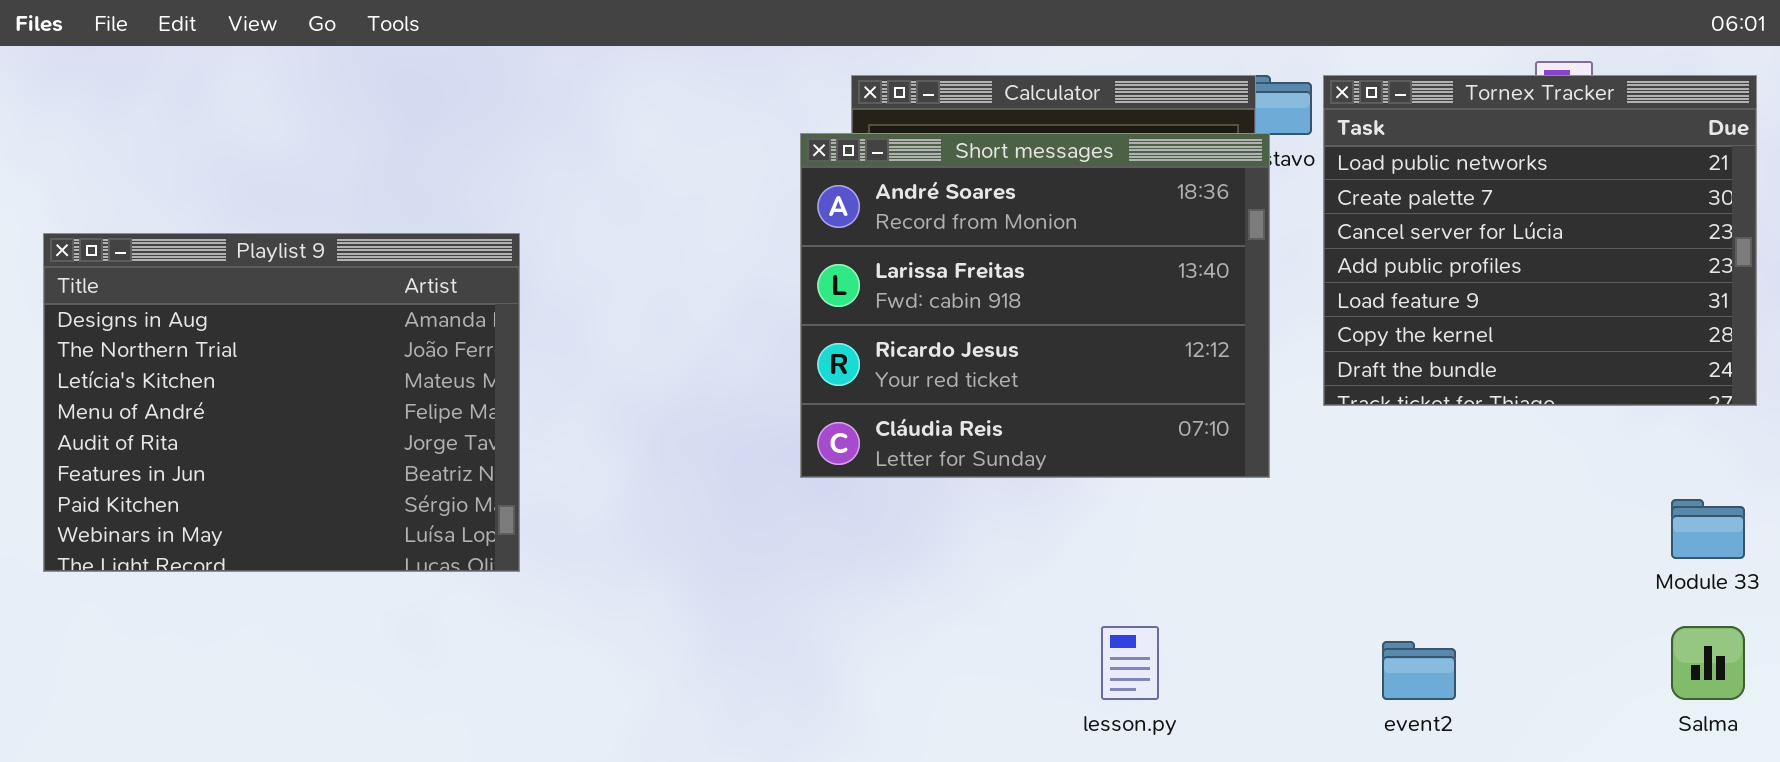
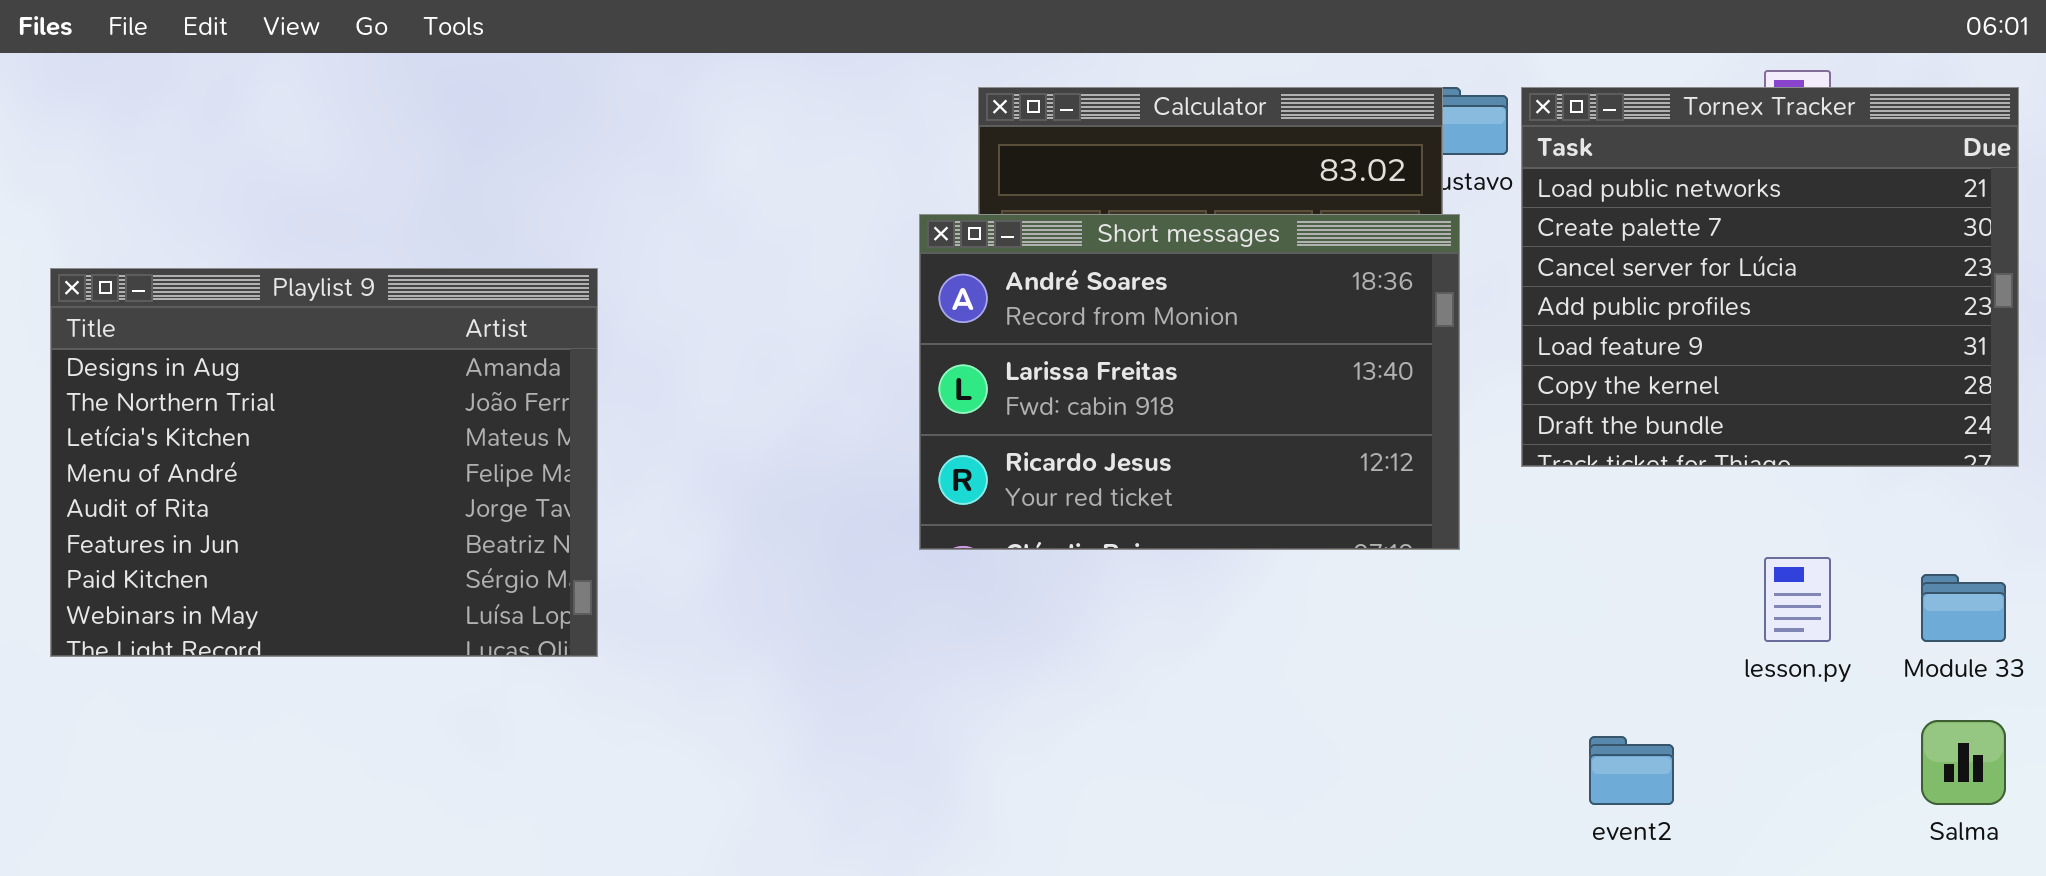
Short messages: [800,133,1270,478] -> [919,214,1460,550], resized
lesson.py: [1101,626,1159,700] -> [1764,557,1831,642], moved

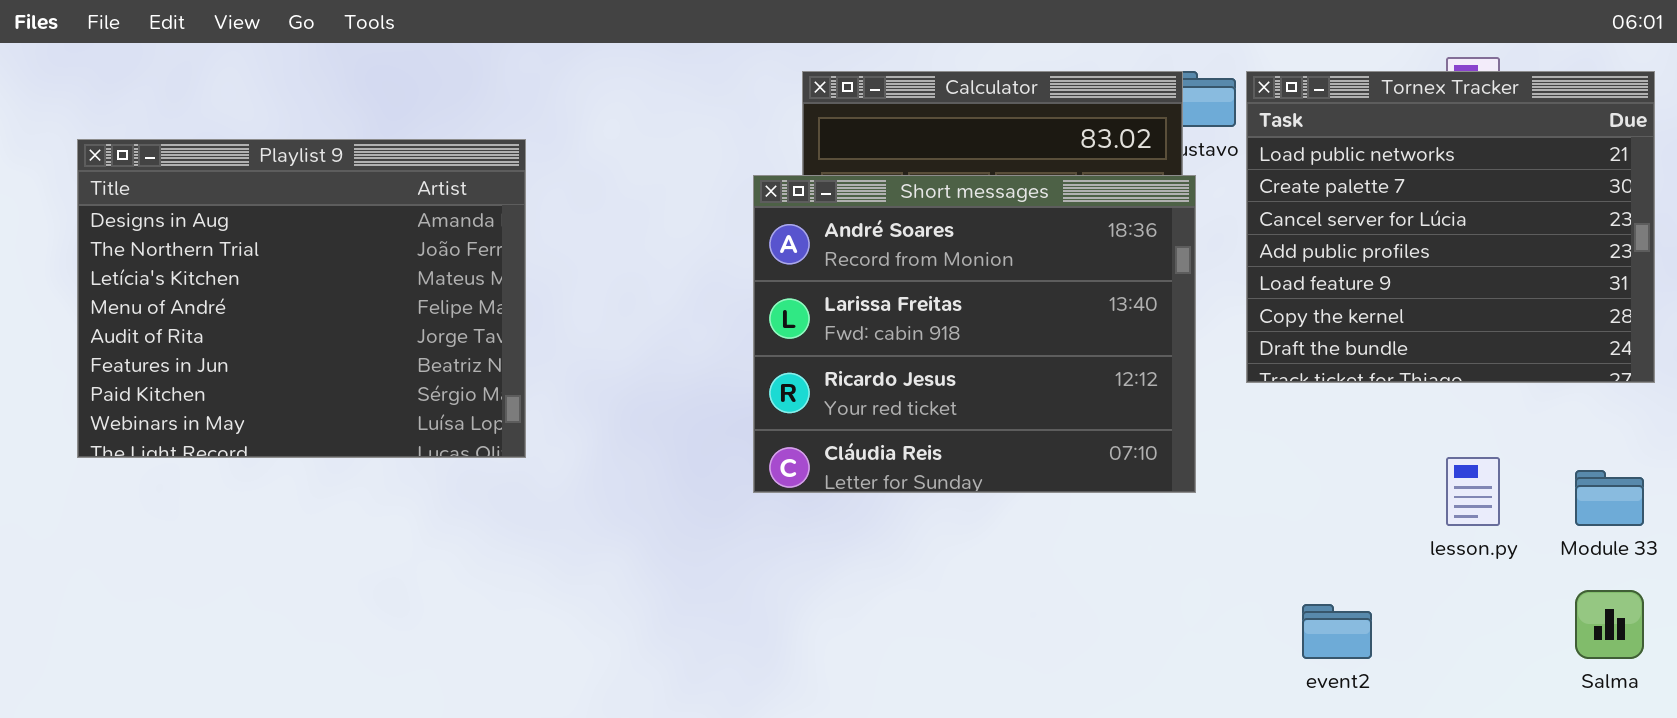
Short messages: [919,214,1460,550] -> [753,175,1196,493], resized
Playlist 9: [50,268,598,657] -> [77,139,526,458], moved

